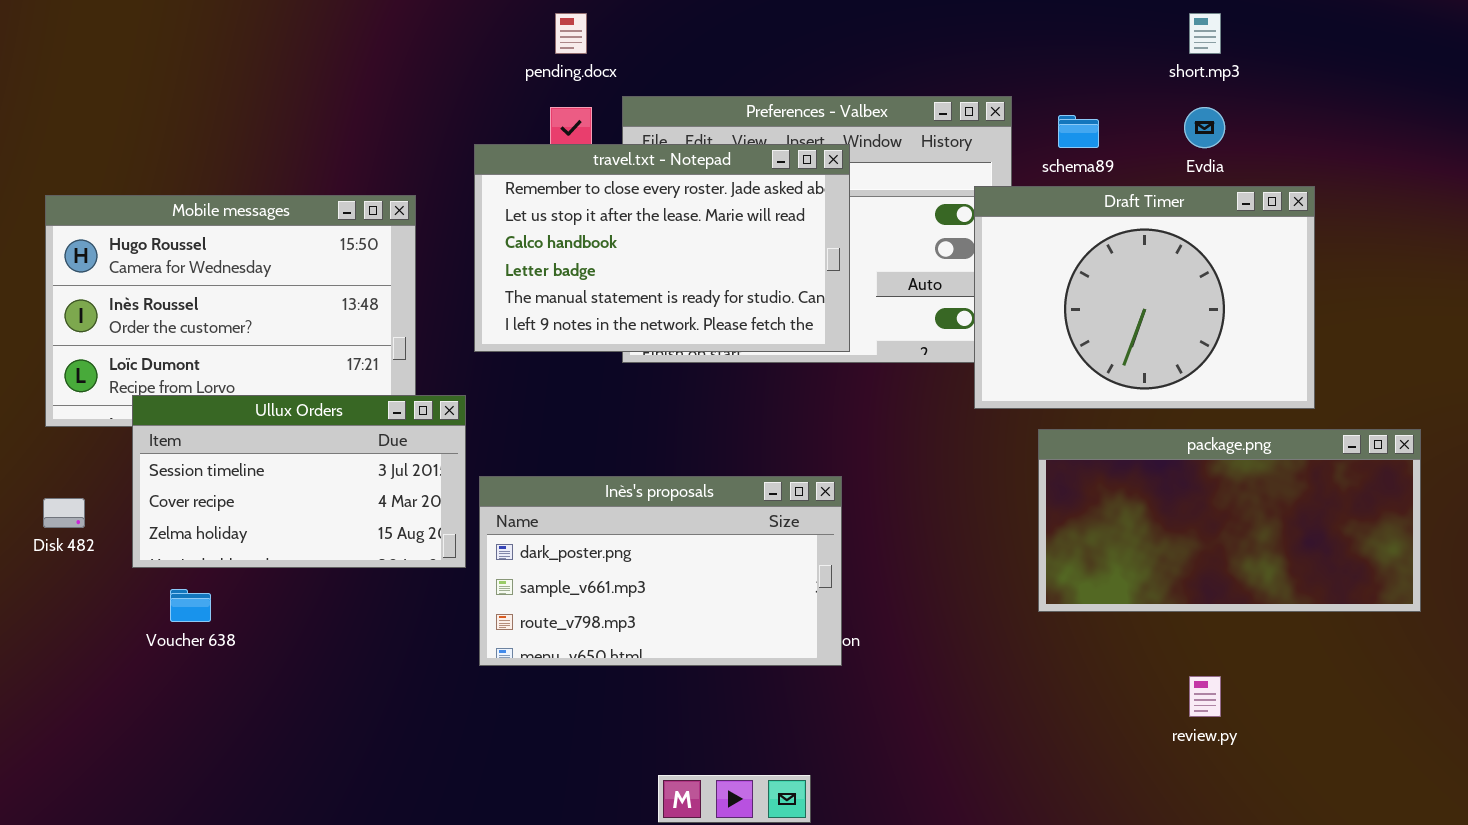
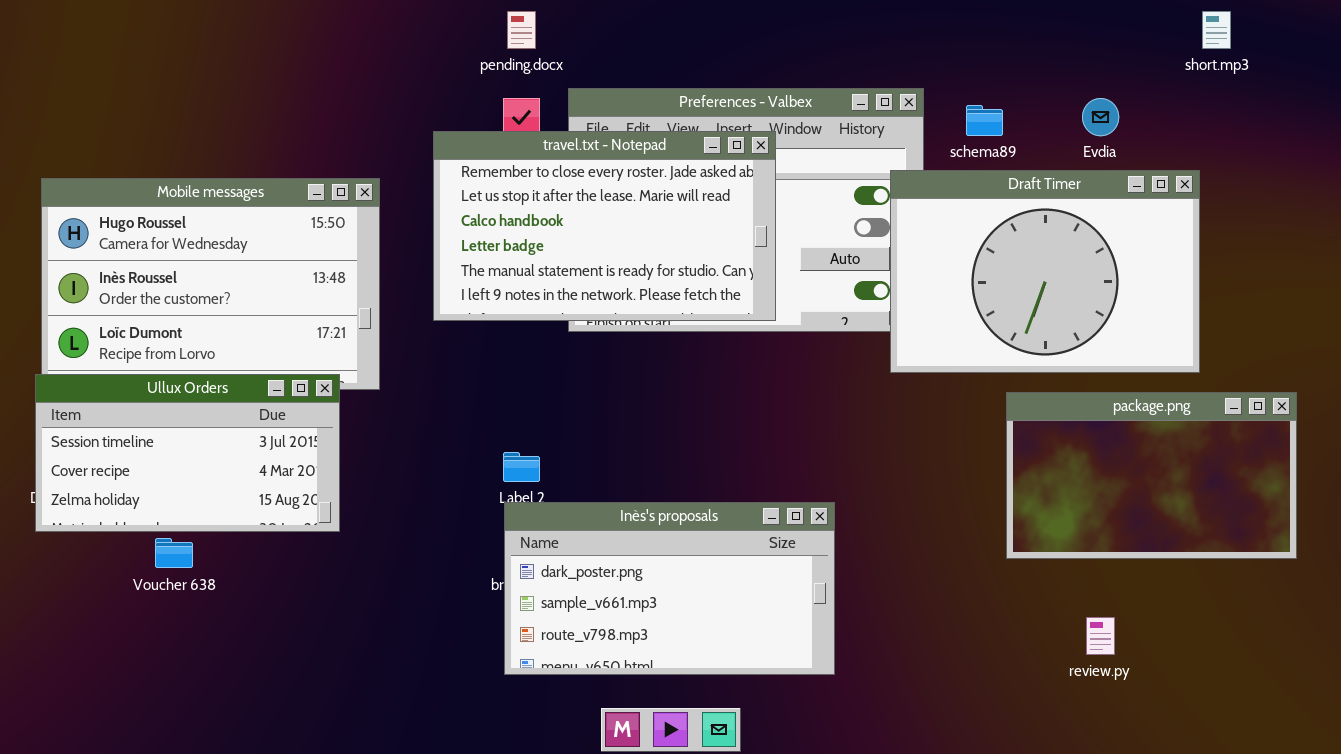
short.mp3: [1189,13,1221,54] -> [1202,11,1231,49], moved
Ullux Orders: [132,395,466,568] -> [35,374,340,532], moved
package.png: [1038,429,1421,612] -> [1006,392,1297,559], resized
Inès's proposals: [479,476,842,666] -> [504,502,835,675], moved

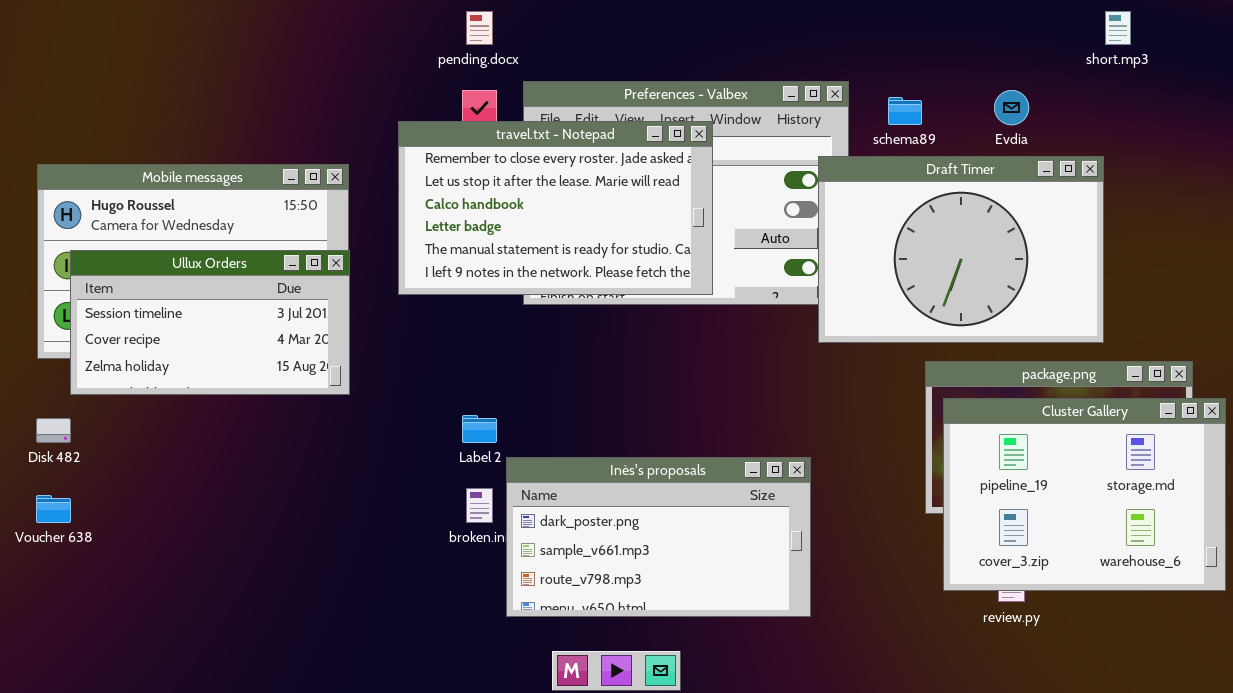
Ullux Orders: [35,374,340,532] -> [70,250,350,395], moved
Cluster Gallery: none -> [943,398,1226,591], opened
Inès's proposals: [504,502,835,675] -> [506,457,811,617], moved
Voucher 638: [155,538,193,568] -> [36,495,71,523], moved

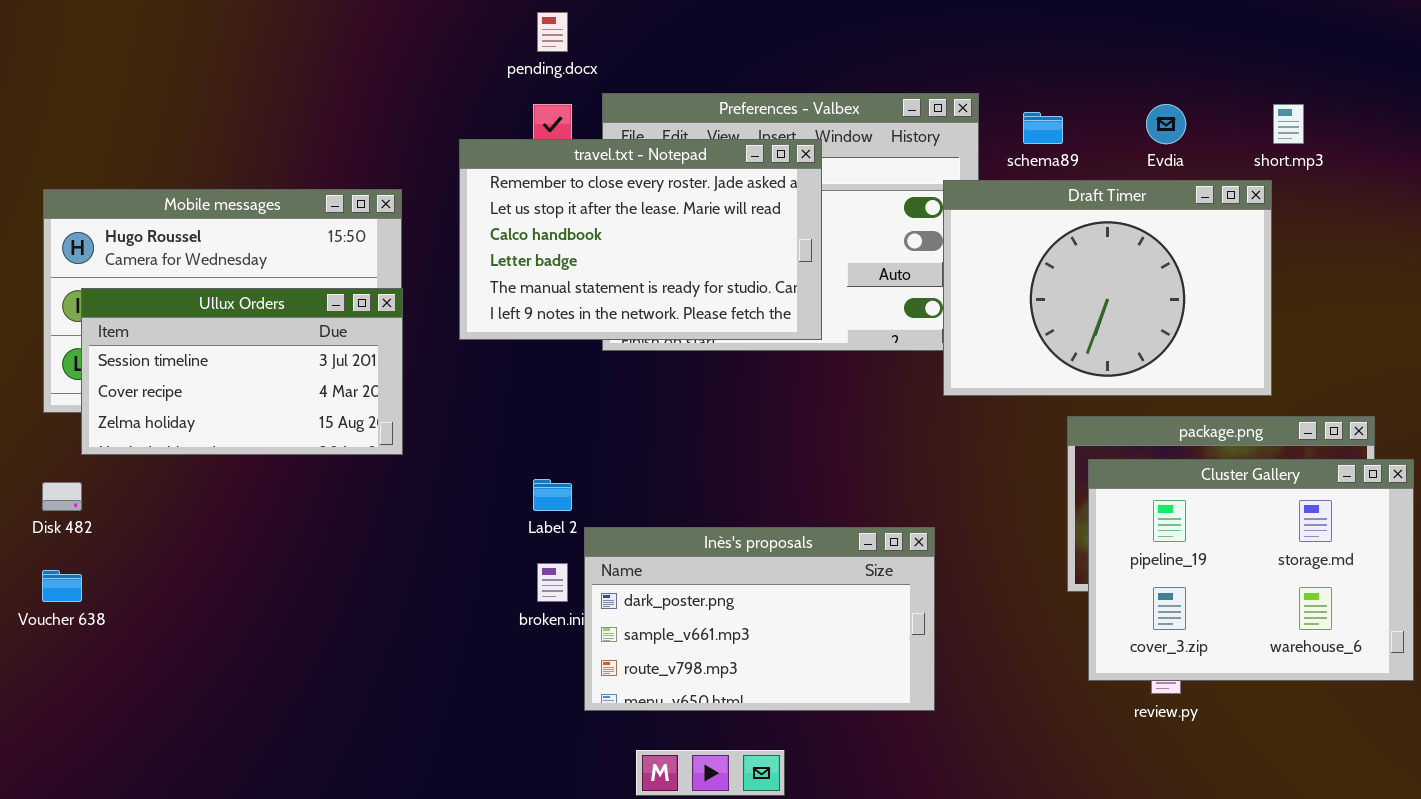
short.mp3: [1105,11,1131,45] -> [1273,104,1304,144], moved

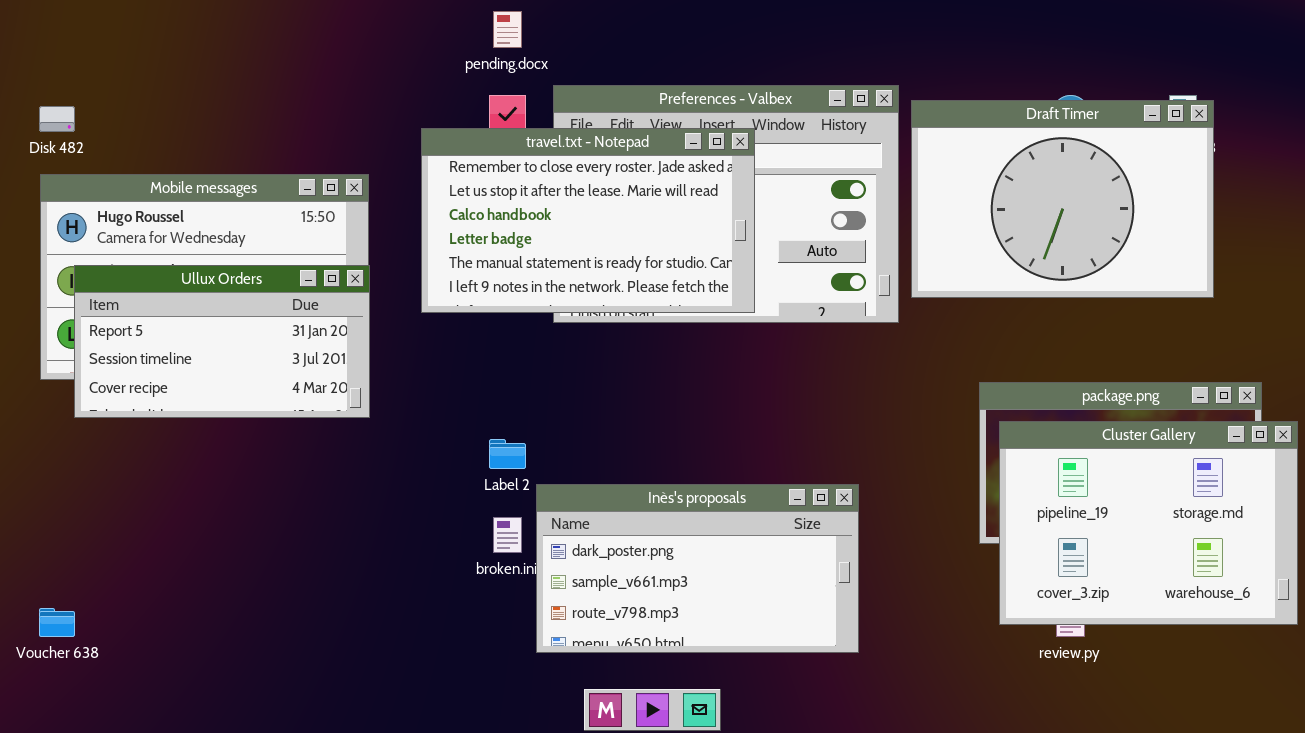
Draft Timer: [943,180,1272,396] -> [911,100,1214,298], moved
Ullux Orders: [81,288,403,455] -> [74,265,370,418], scrolled up 1 row
Disk 482: [42,482,82,511] -> [39,106,75,132], moved
Voucher 638: [42,570,82,602] -> [39,608,75,637], moved

